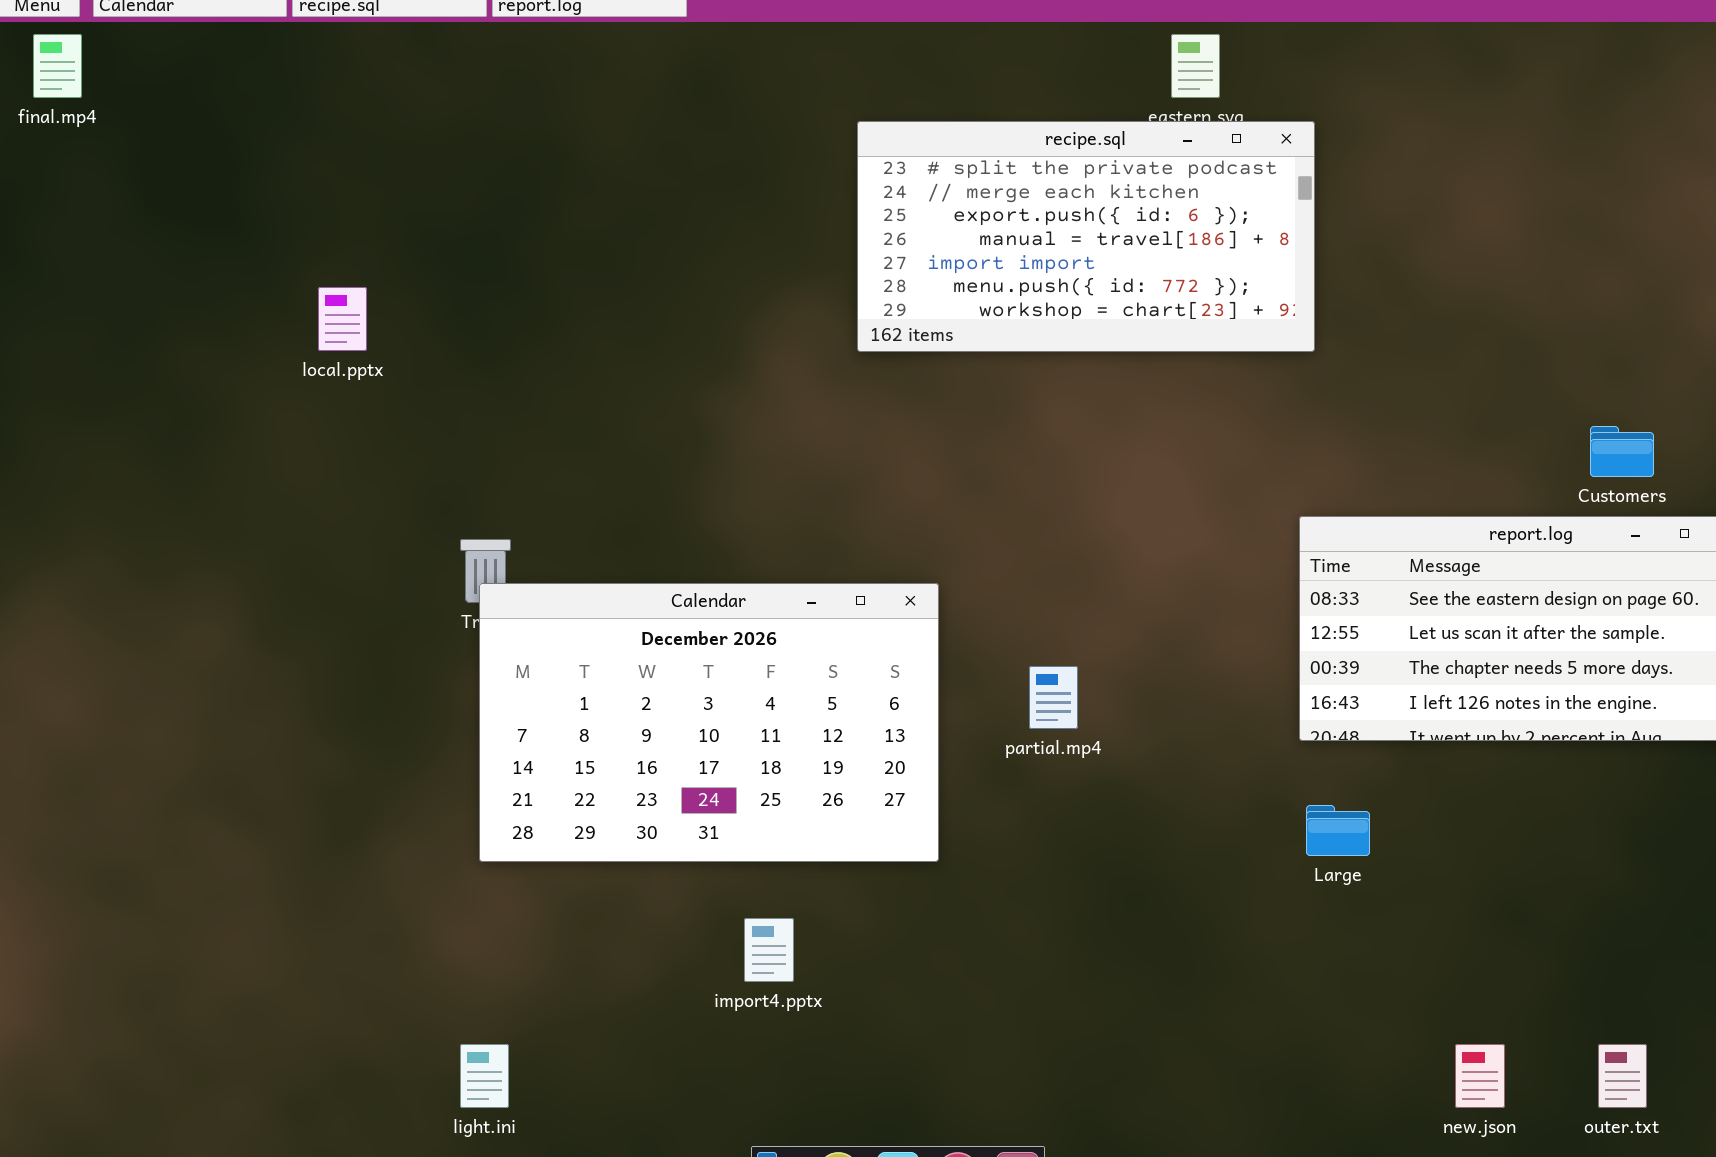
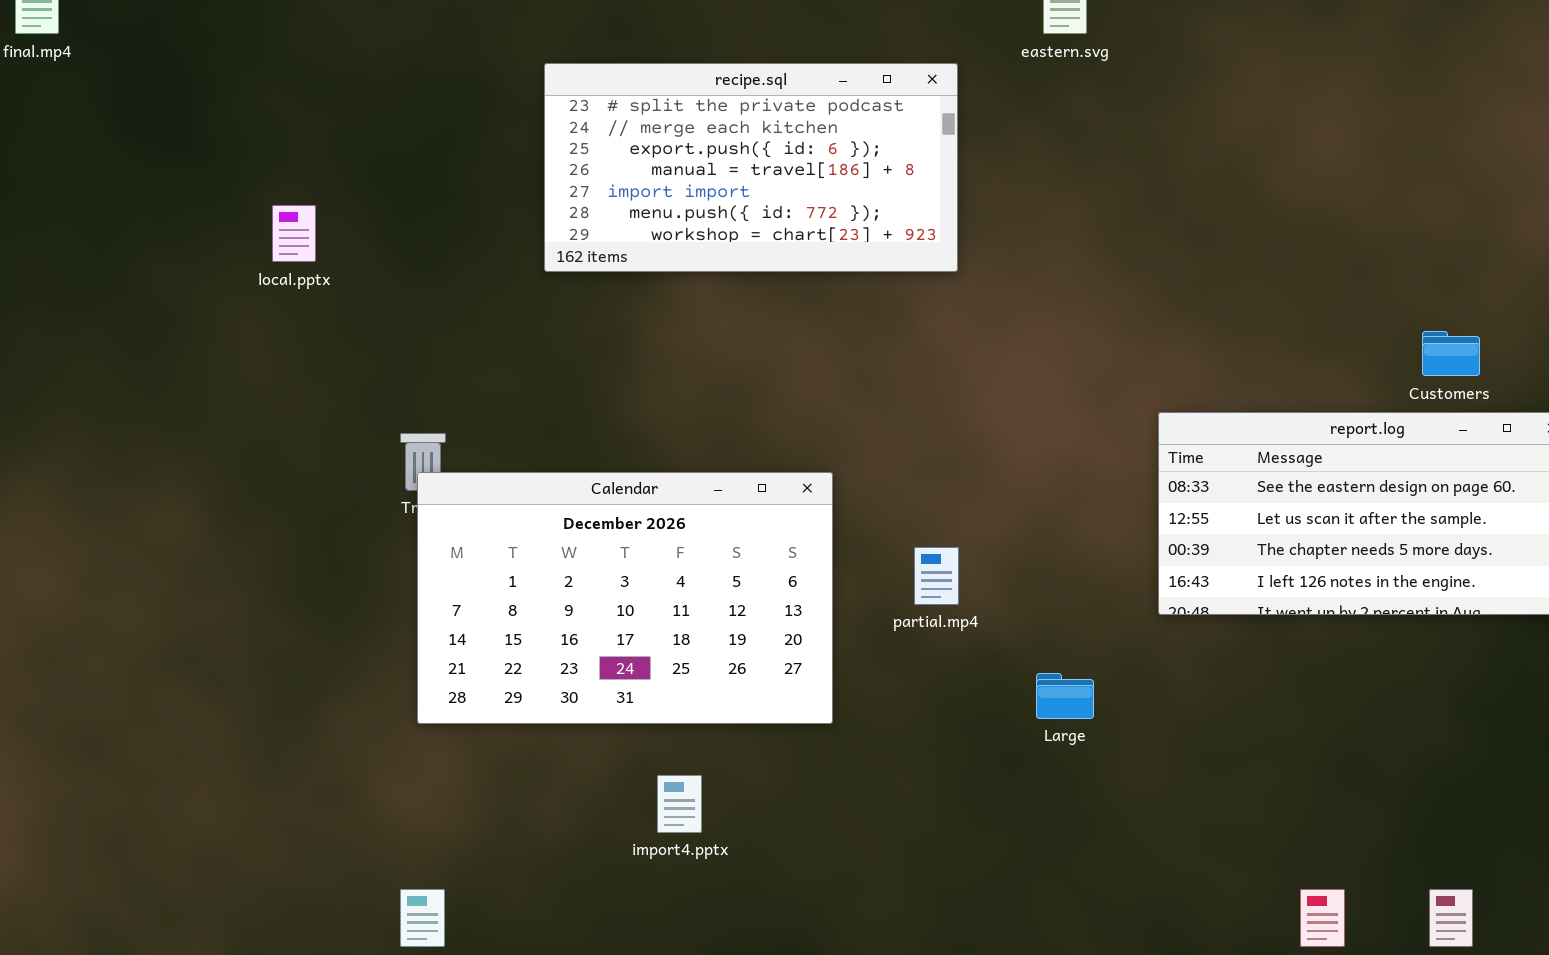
recipe.sql: [857,121,1315,352] -> [544,63,958,272], moved
Large: [1306,805,1370,856] -> [1036,673,1094,719], moved

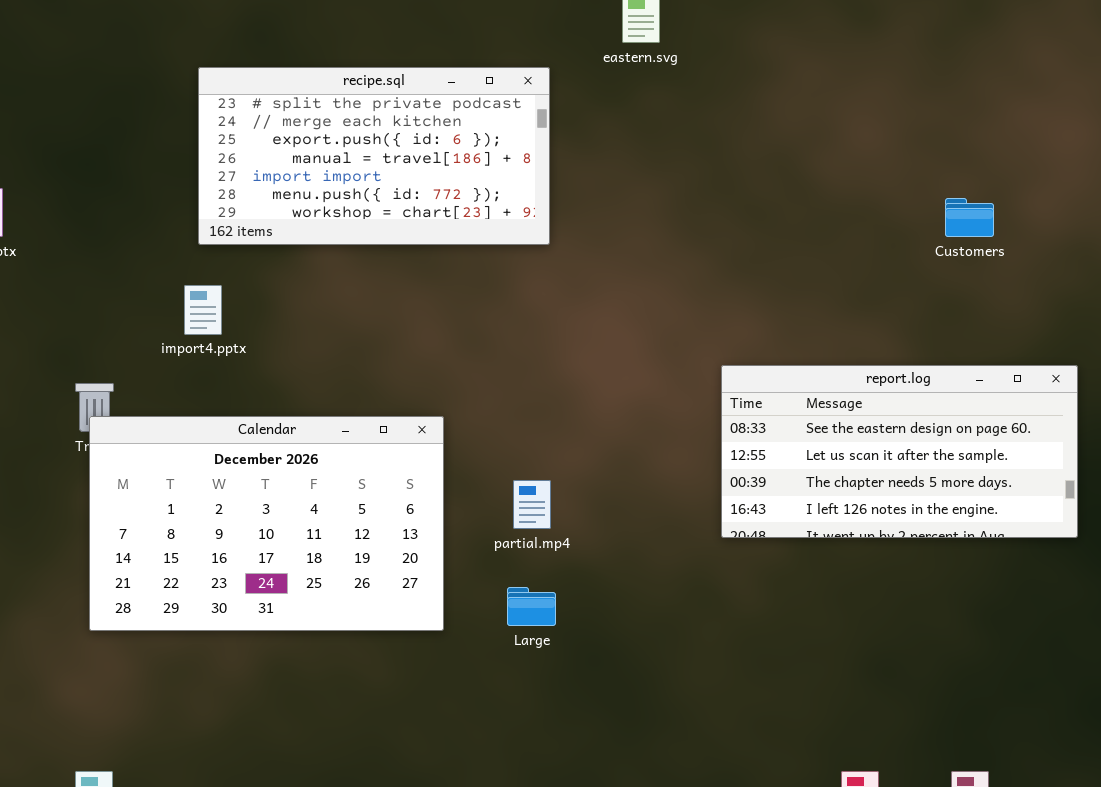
Customers: [1422,331,1480,376] -> [945,198,994,237], moved
Large: [1036,673,1094,719] -> [507,587,556,626], moved
import4.pptx: [657,775,702,833] -> [184,285,222,335], moved

